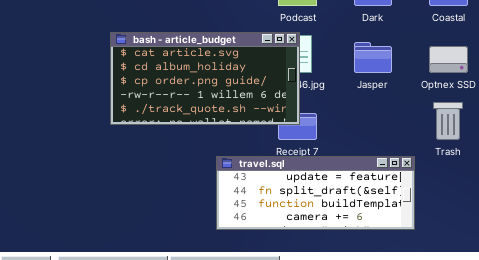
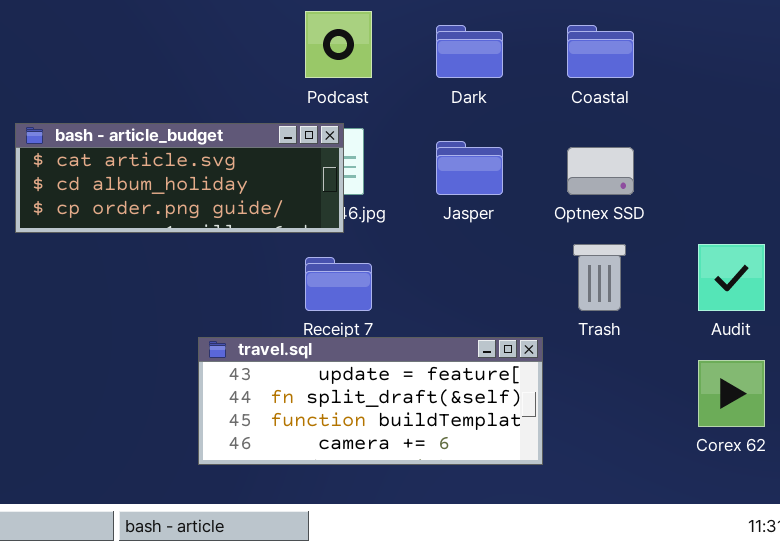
bash - article_budget: [110,32,300,125] -> [15,123,344,233], resized

